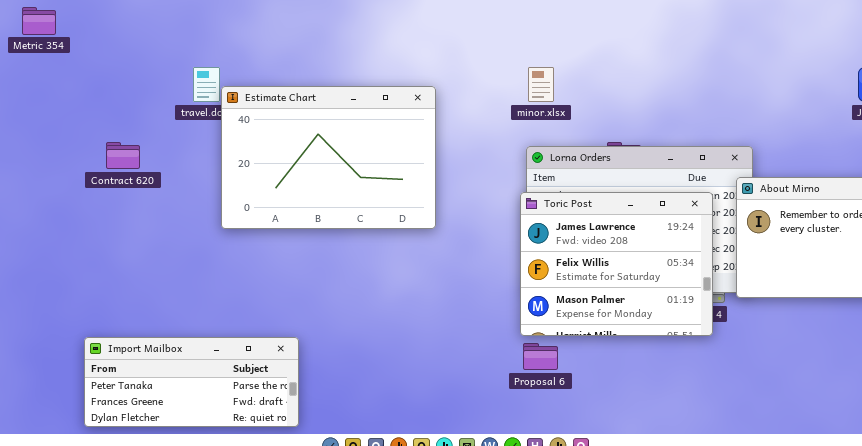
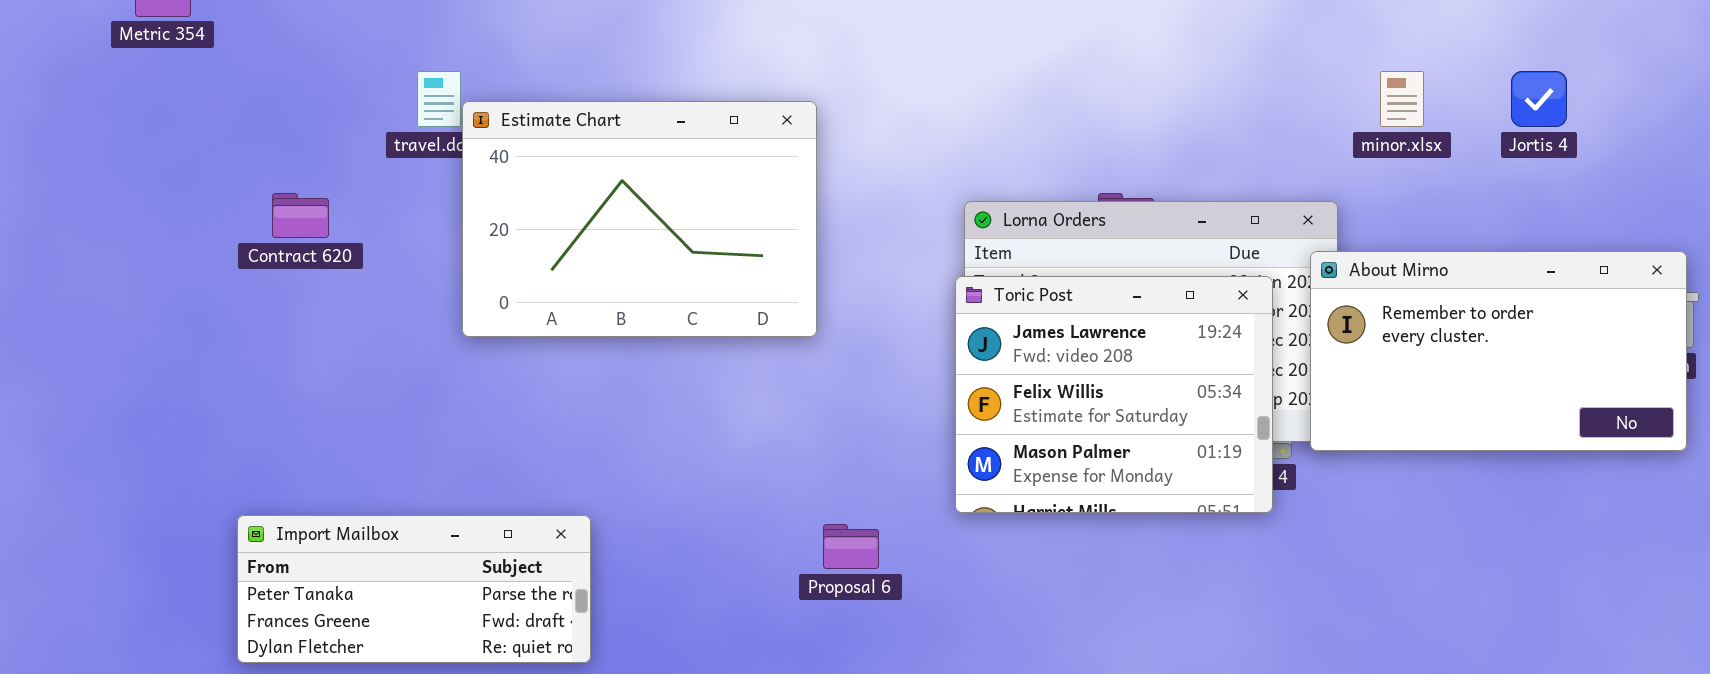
minor.xlsx: [528,67,554,102] -> [1380,71,1424,127], moved
Proposal 6: [523,343,558,370] -> [823,524,879,569], moved

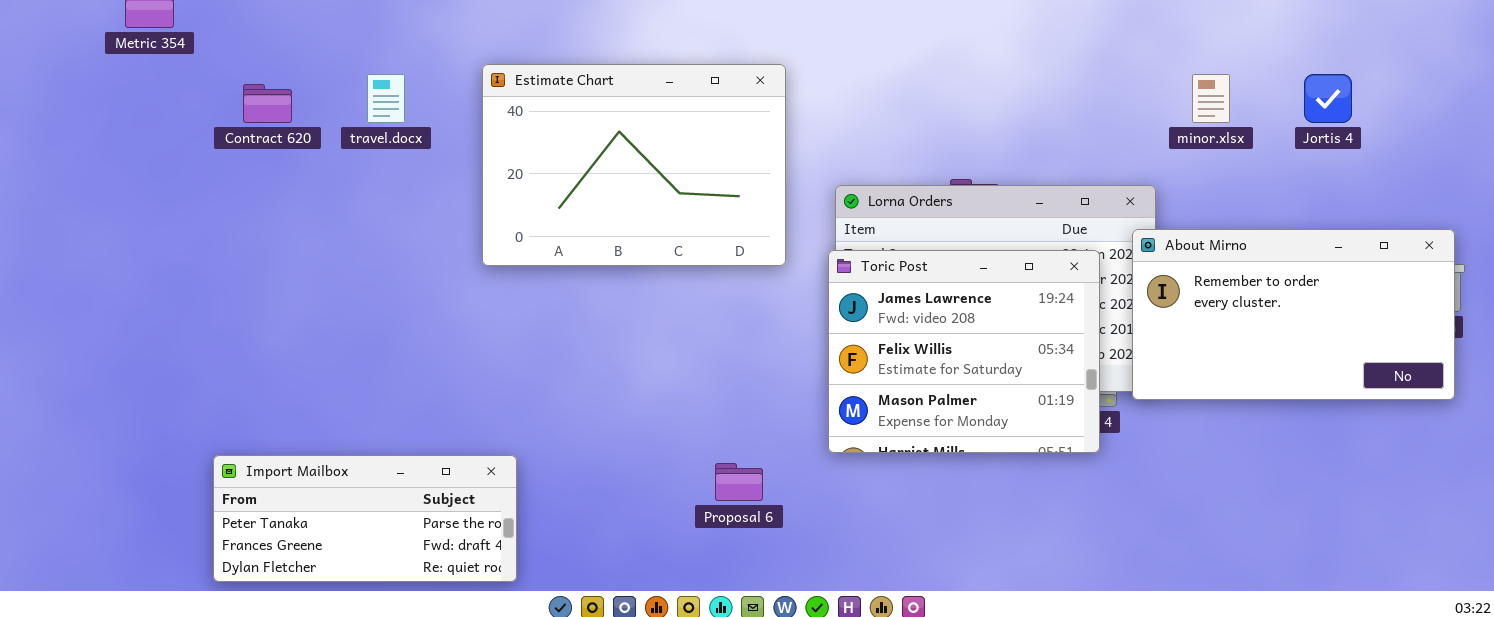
Estimate Chart: [462,101,817,337] -> [482,64,786,266], moved
Contract 620: [272,193,329,238] -> [243,84,292,123], moved

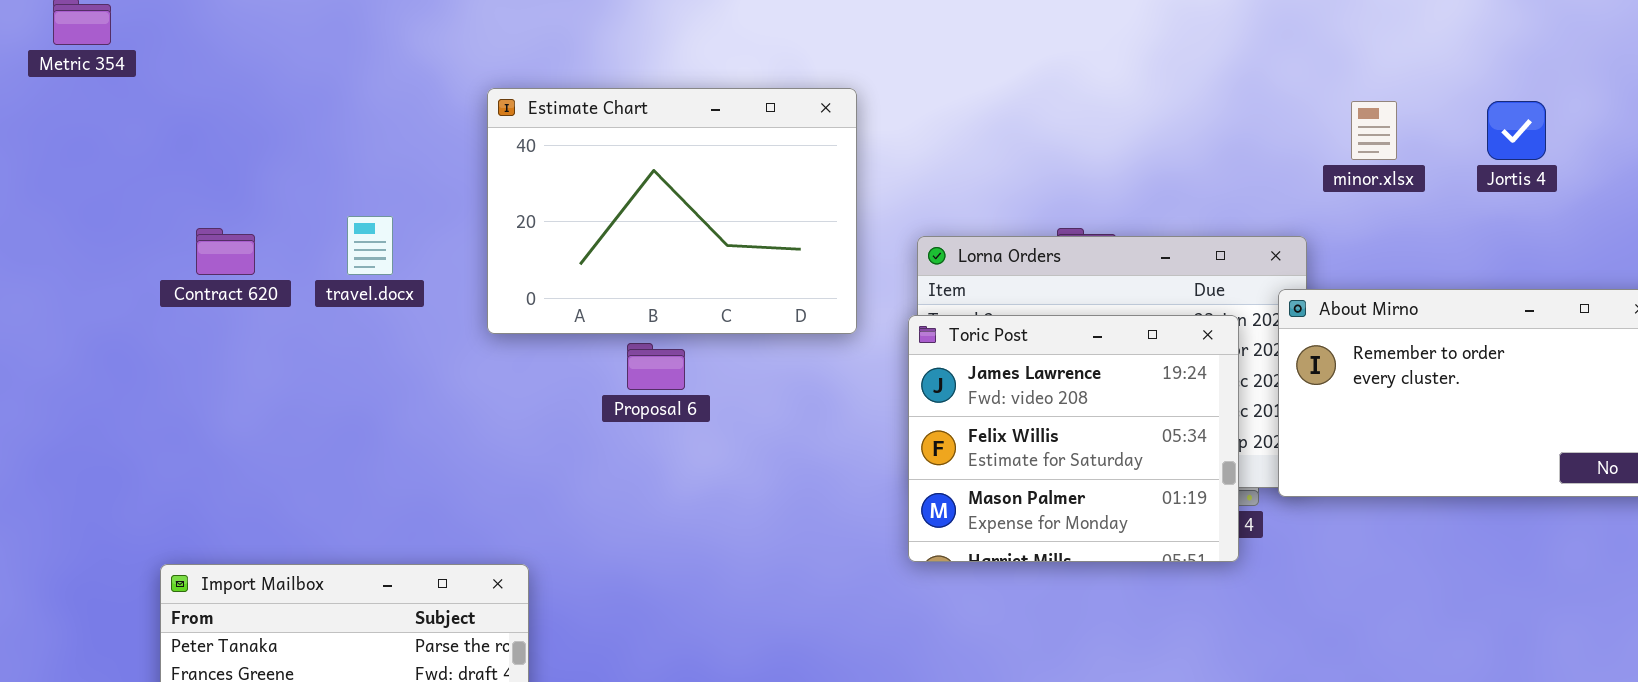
travel.docx: [367,74,405,123] -> [347,216,393,275], moved
Contract 620: [243,84,292,123] -> [196,228,255,275], moved
Proposal 6: [715,463,763,501] -> [627,343,685,390], moved

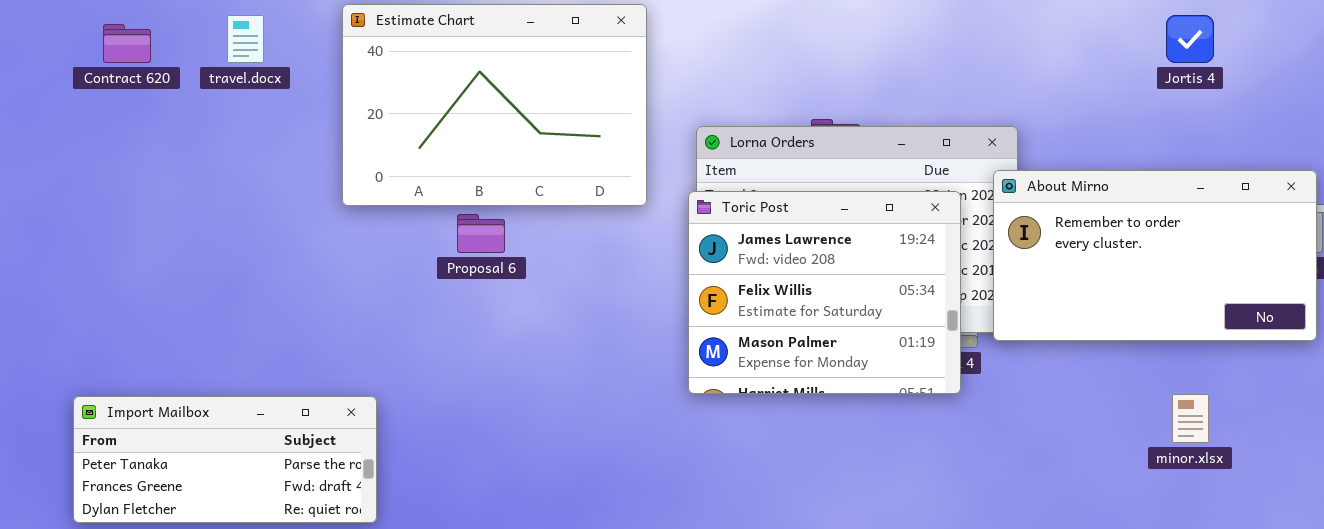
minor.xlsx: [1351,101,1397,160] -> [1172,394,1209,443], moved
travel.docx: [347,216,393,275] -> [227,15,264,63], moved
Contract 620: [196,228,255,275] -> [103,24,151,63], moved

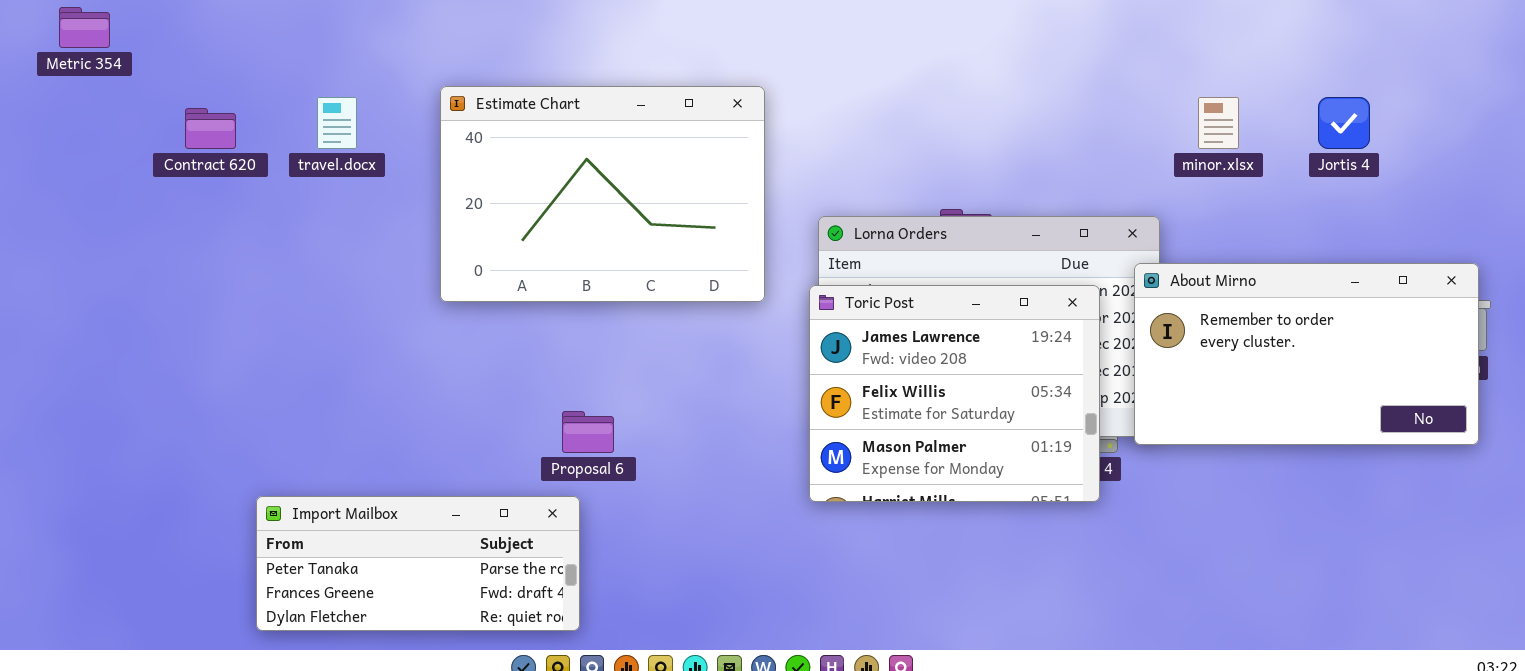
Proposal 6: [457,214,505,253] -> [562,411,614,453], moved
minor.xlsx: [1172,394,1209,443] -> [1198,97,1239,149], moved
Import Mailbox: [73,396,377,523] -> [256,496,580,631], moved

